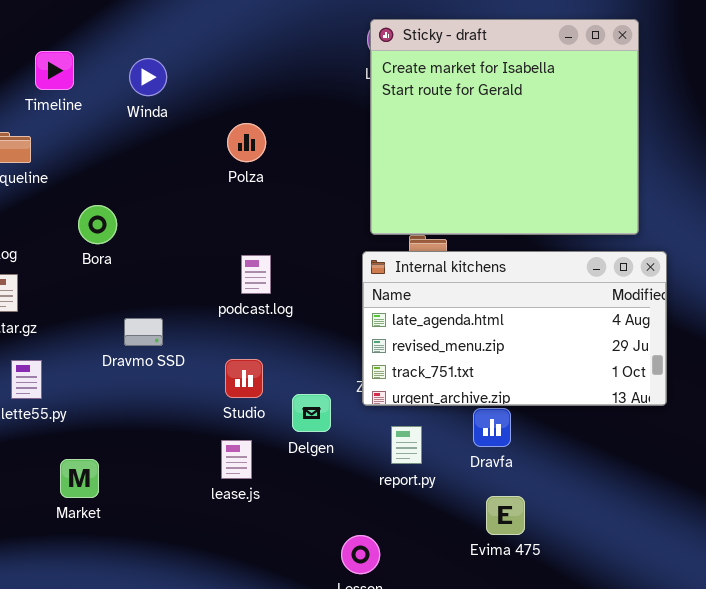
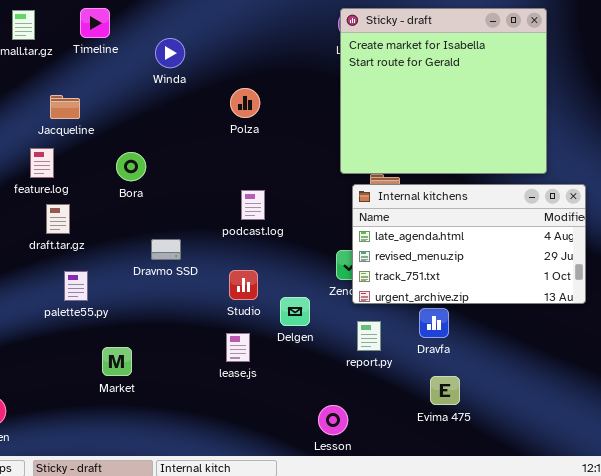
Timeline: [35,51,74,90] -> [80,8,110,38], moved
Internal kitchens: [362,251,667,406] -> [352,184,586,304], moved

